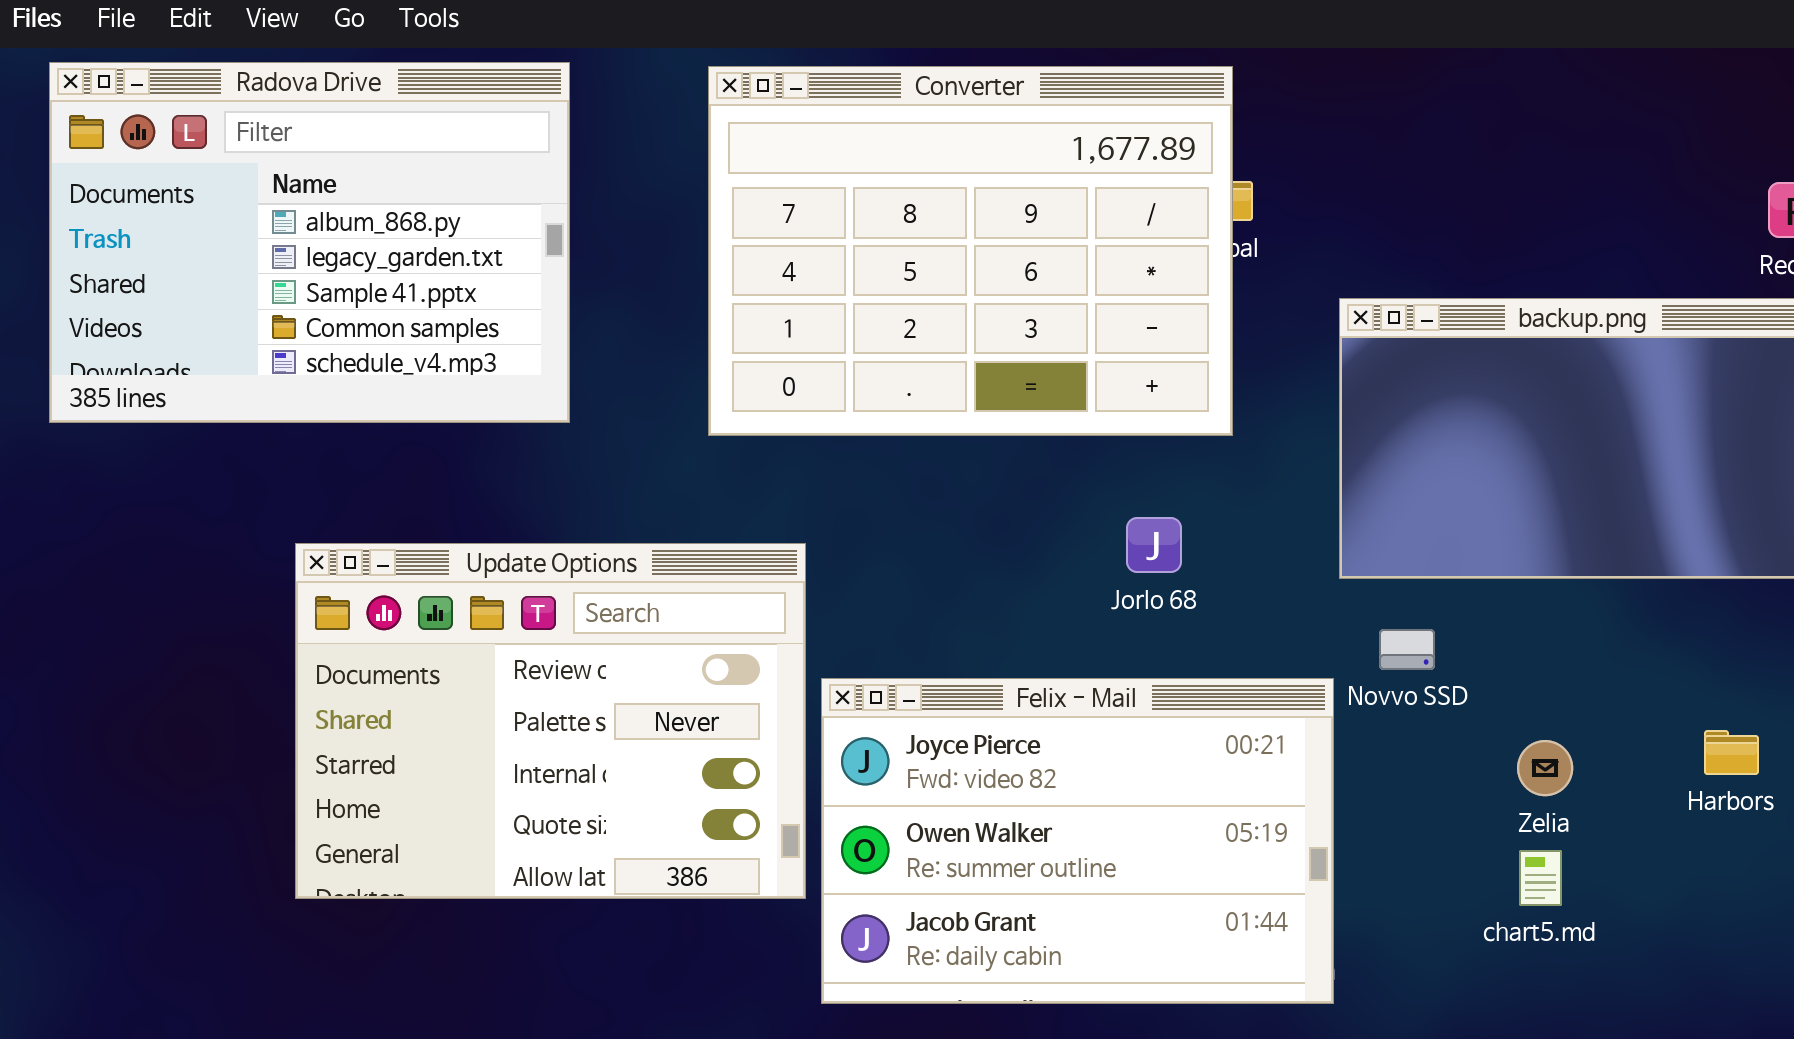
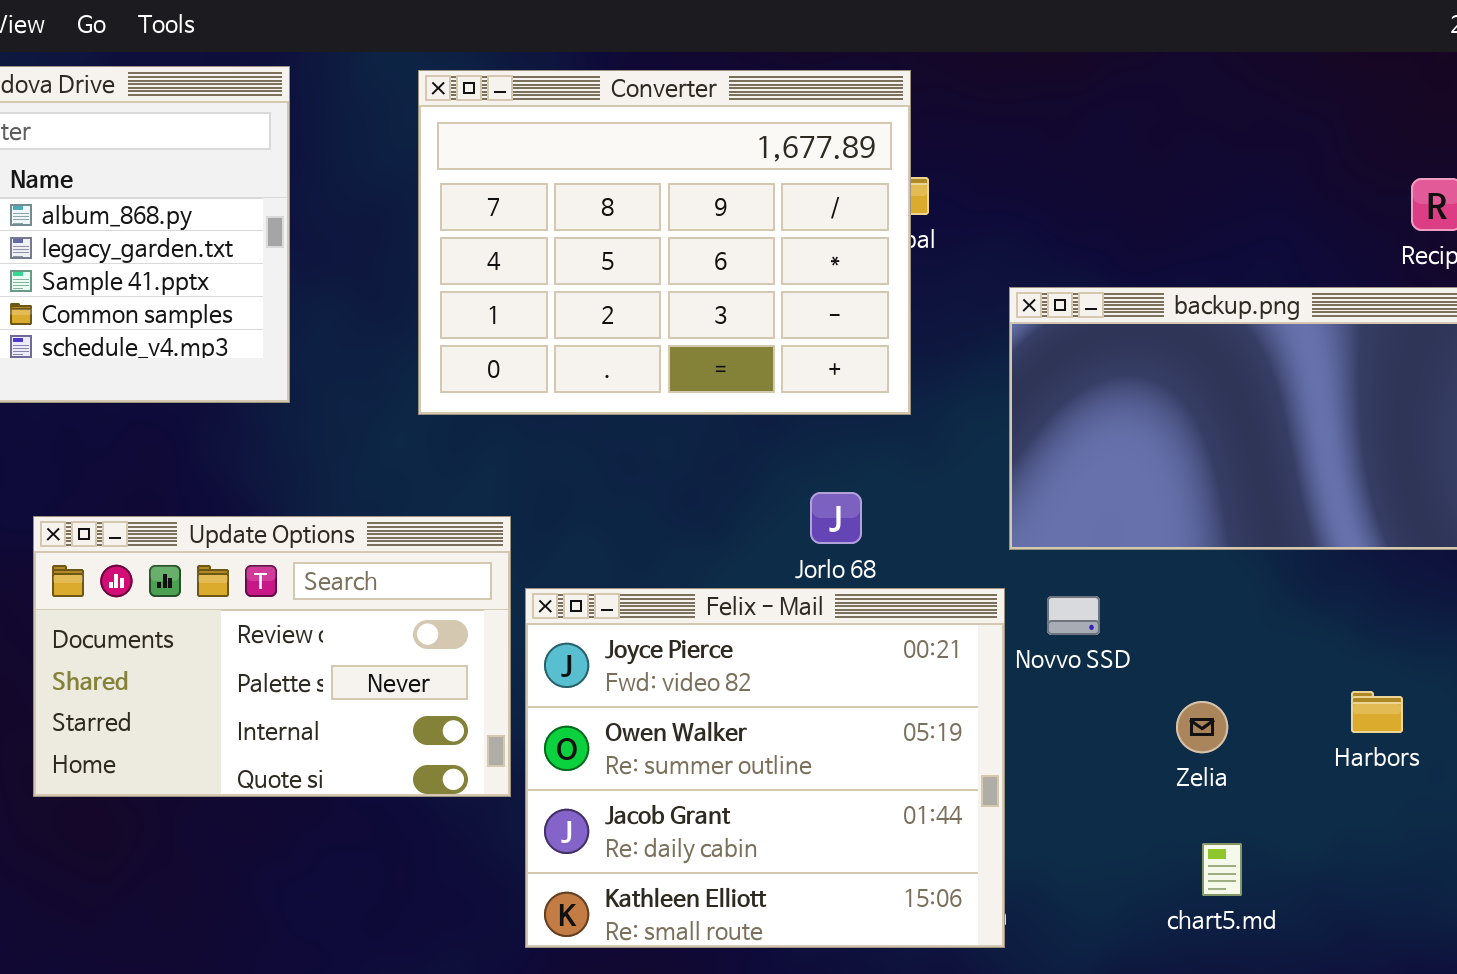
Update Options: [295,543,806,899] -> [33,516,511,797], resized
Felix - Mail: [821,678,1334,1004] -> [525,588,1005,948], resized
chart5.md: [1519,850,1562,906] -> [1202,843,1242,896], moved

